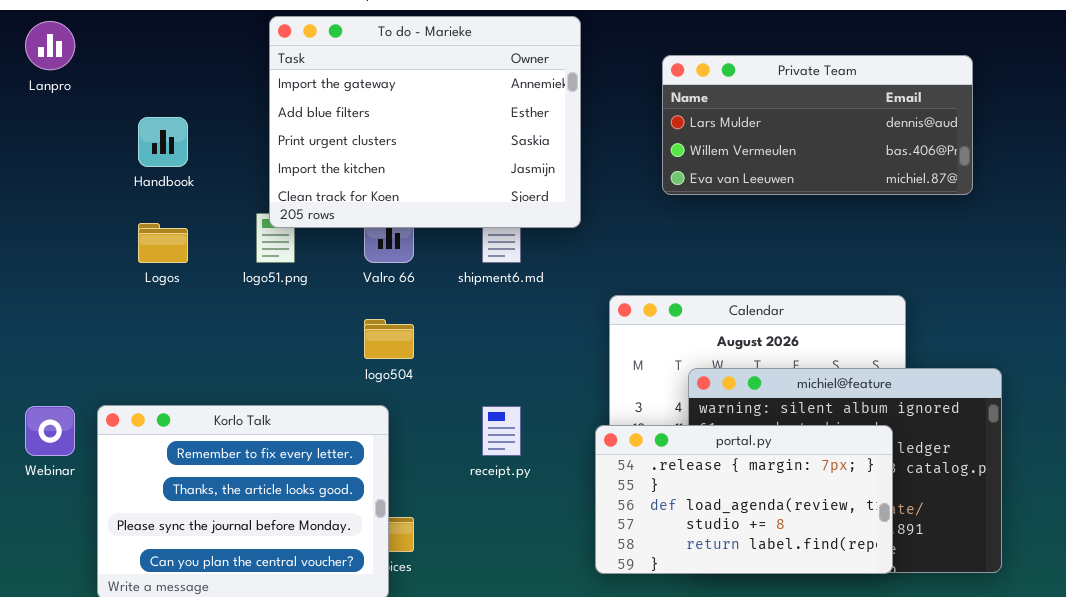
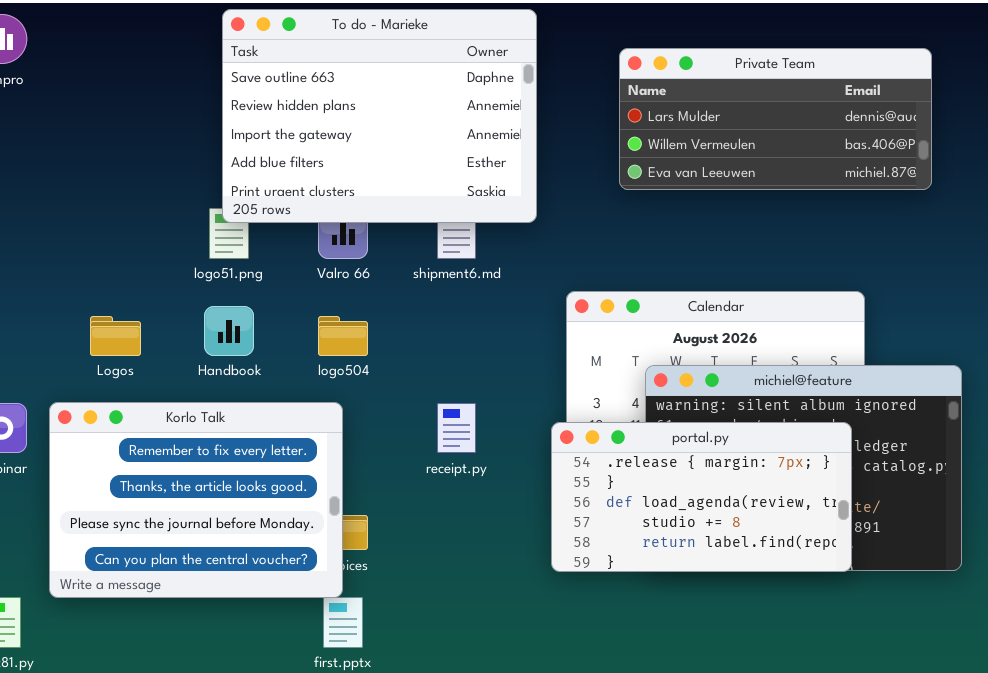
To do - Marieke: [269,16,581,228] -> [222,9,537,223], scrolled up 2 rows
Handbook: [138,117,188,167] -> [204,306,254,356], moved
Logos: [138,223,188,263] -> [90,316,141,356], moved

